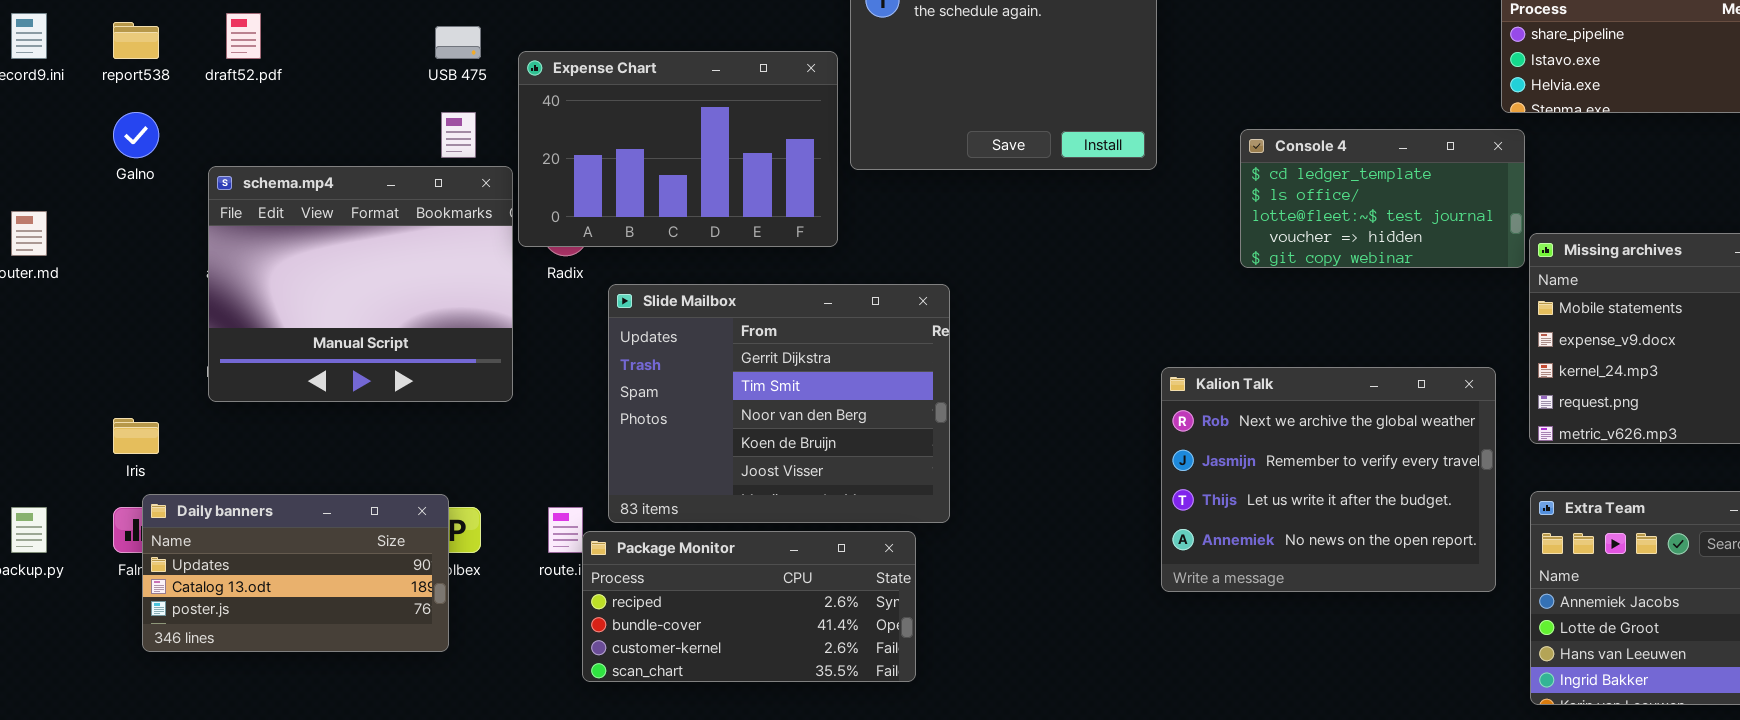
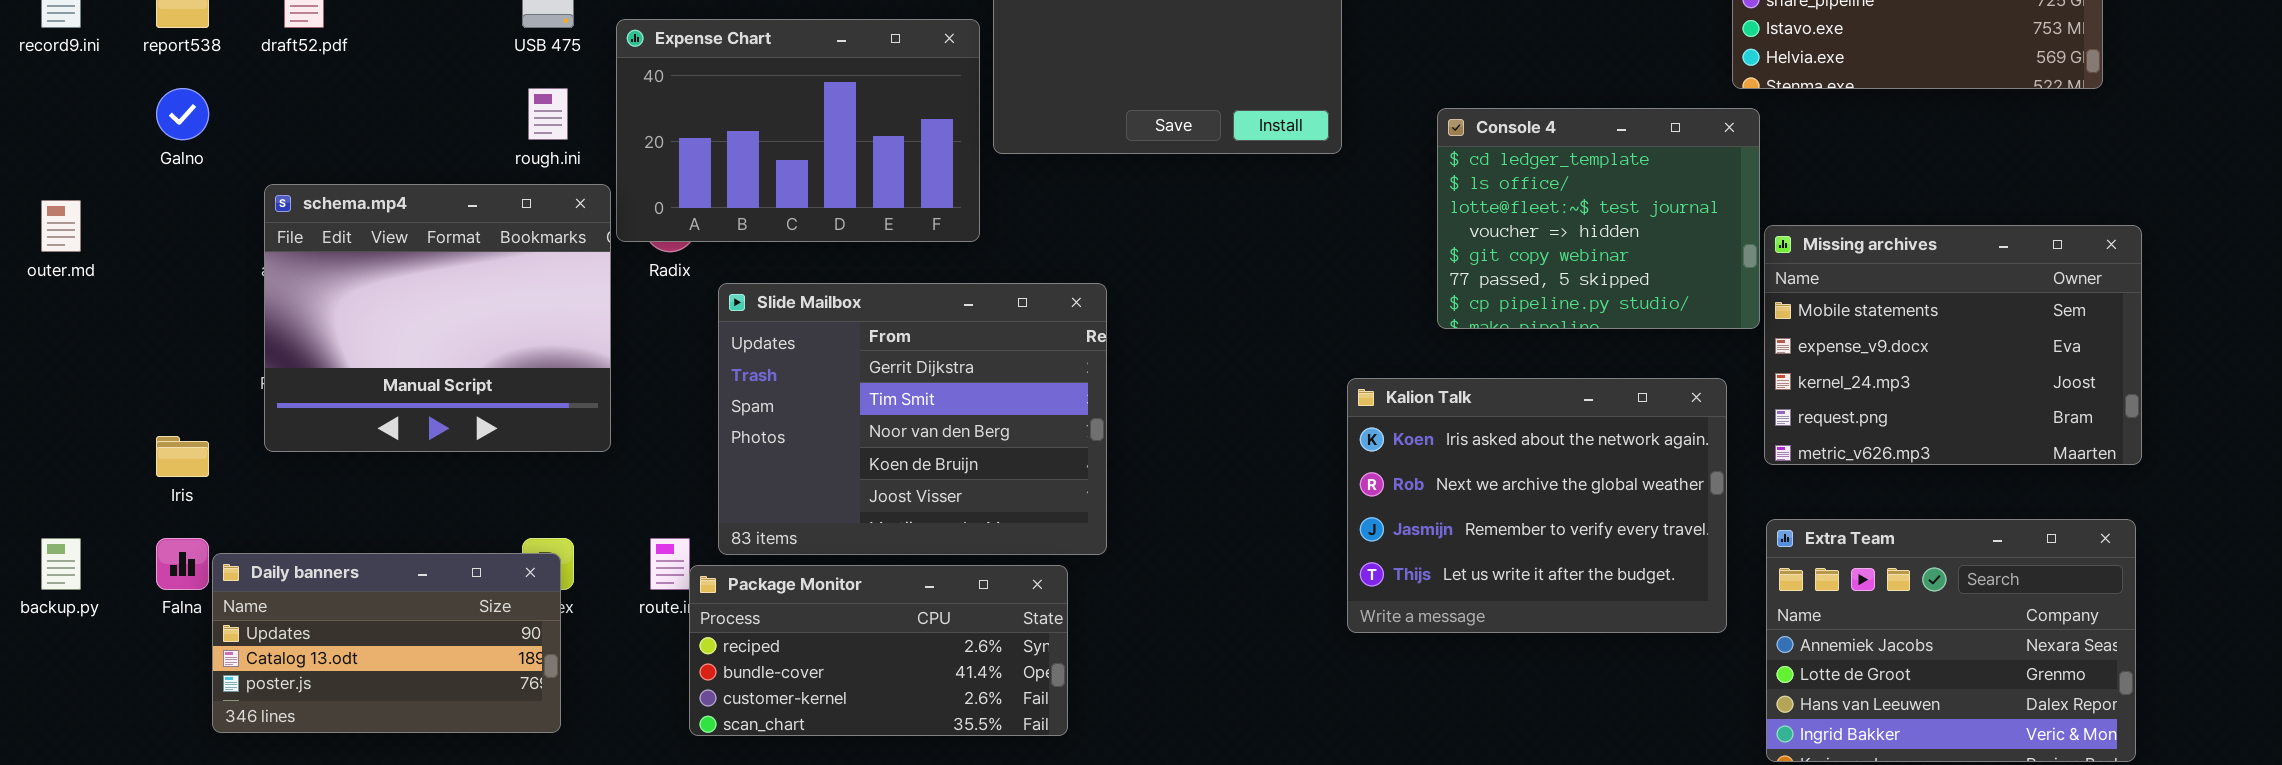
Console 4: [1240,129,1525,268] -> [1437,108,1760,329], resized
schema.mp4: [208,166,513,402] -> [264,184,611,452], moved
Kalion Talk: [1161,367,1496,592] -> [1347,378,1727,633], scrolled up 1 row
Daily banners: [142,494,449,652] -> [212,553,561,733], moved

